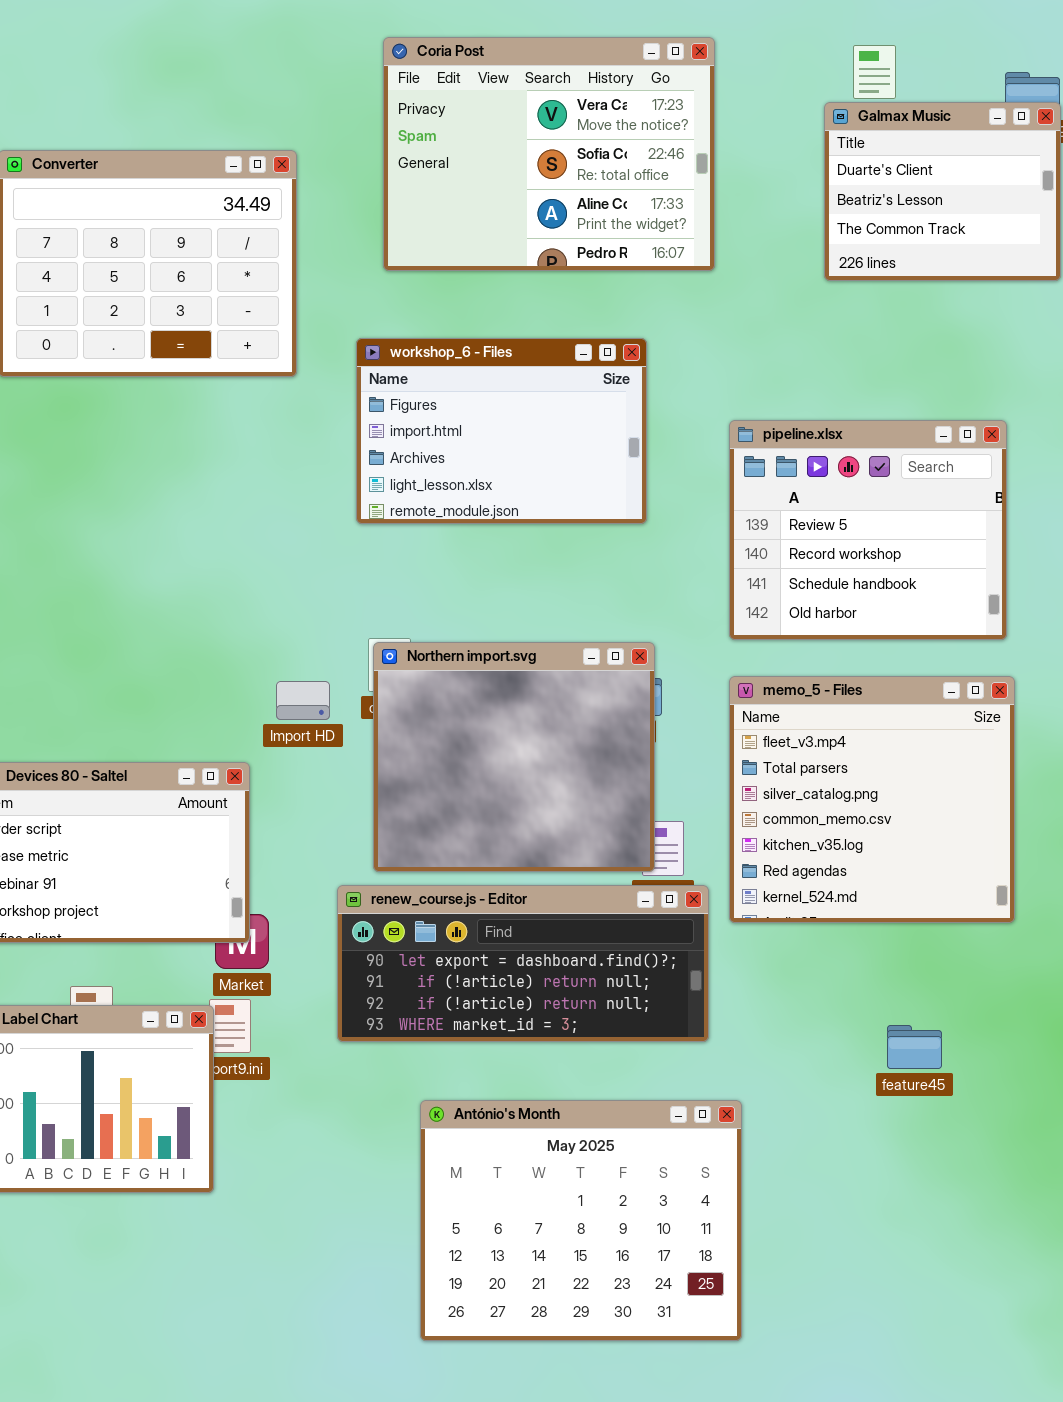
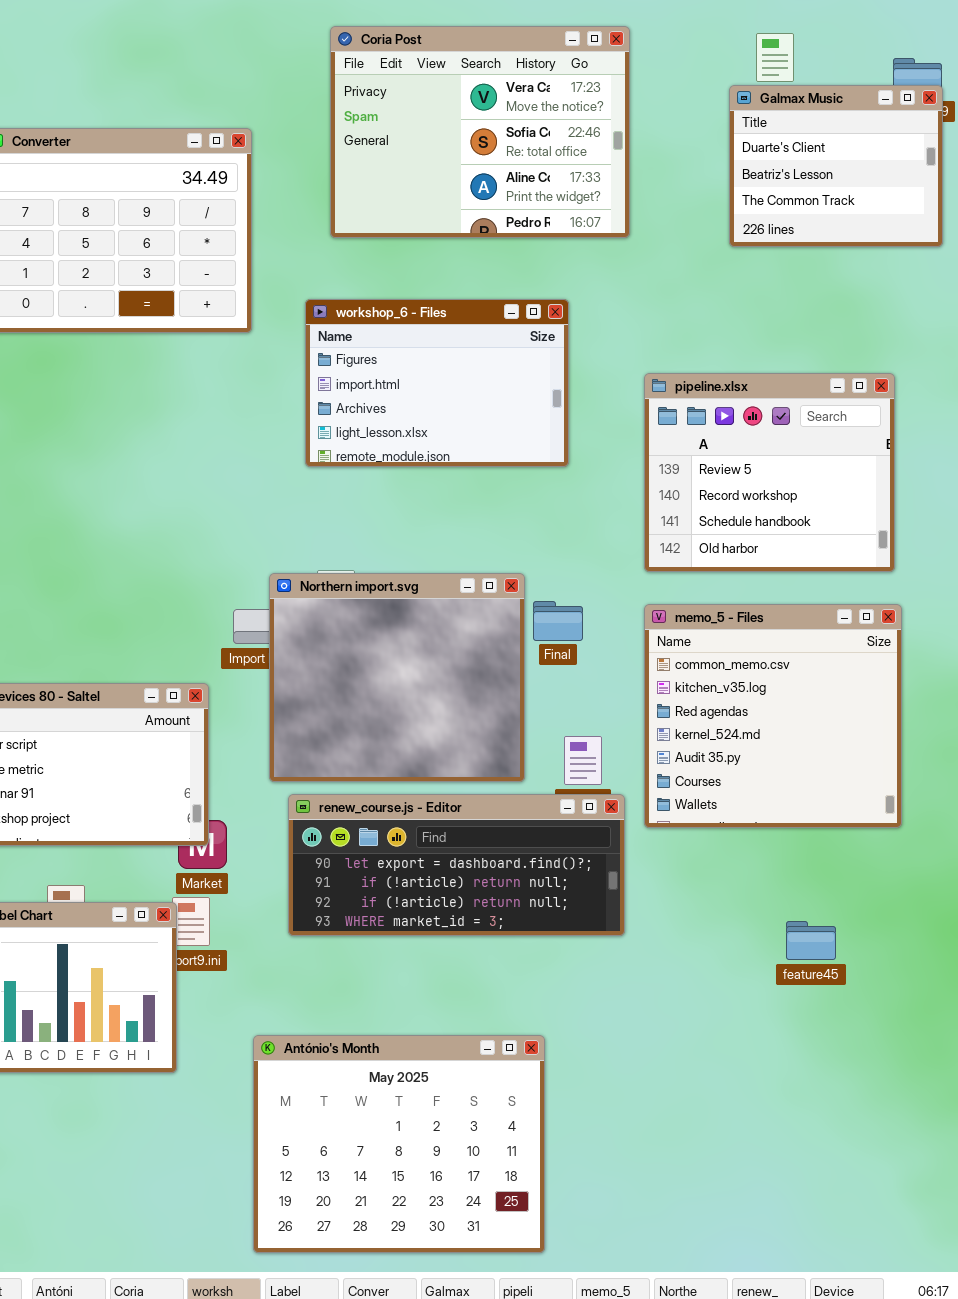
Northern import.svg: [373,642,655,872] -> [269,573,525,782], moved
memo_5 - Files: [729,676,1015,923] -> [644,604,902,828], scrolled down 3 rows
António's Month: [420,1100,742,1341] -> [253,1035,545,1253], moved

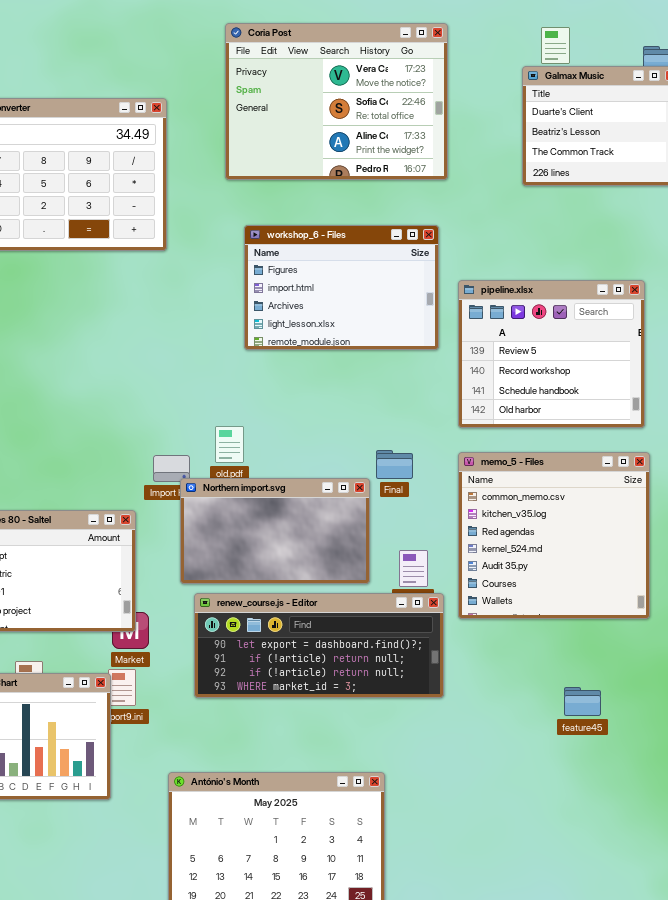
workshop_6 - Files: [305,299,569,467] -> [244,225,439,350], moved
Northern import.svg: [269,573,525,782] -> [180,478,370,584], resized

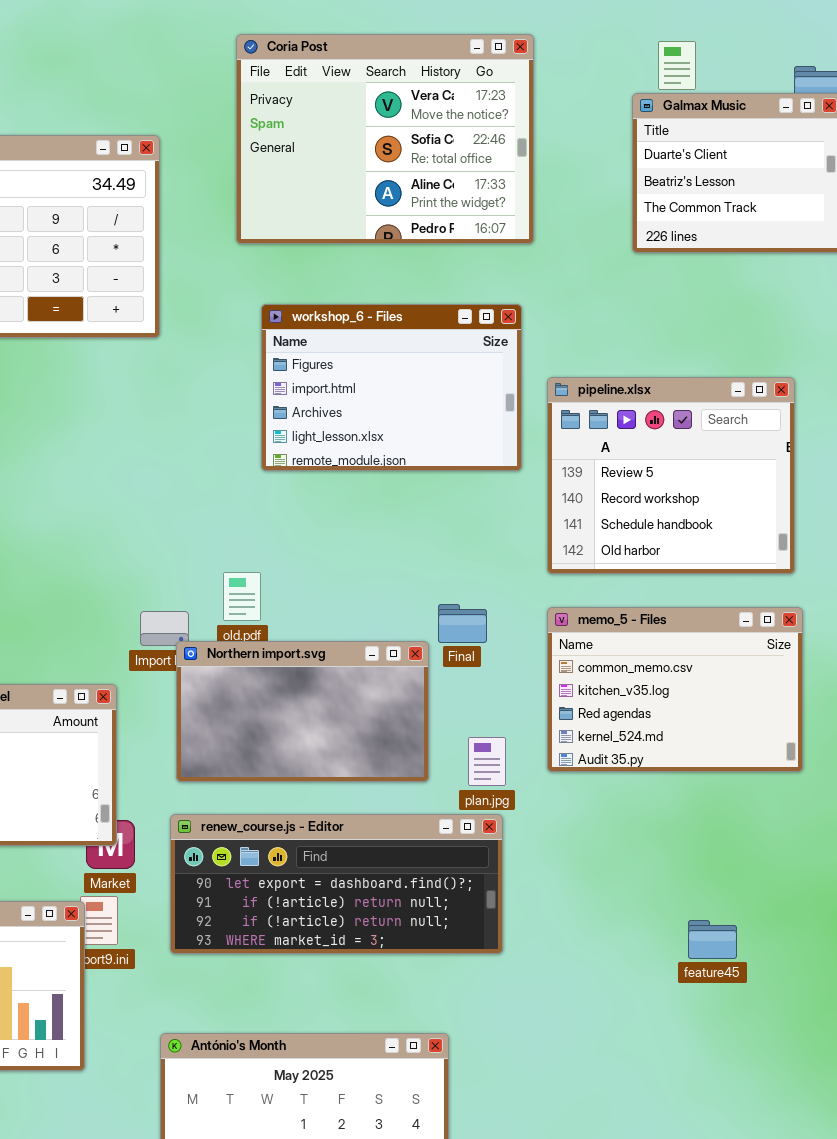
memo_5 - Files: [458,452,650,619] -> [547,607,803,772], resized
renew_course.js - Editor: [194,593,444,698] -> [170,814,503,954], moved

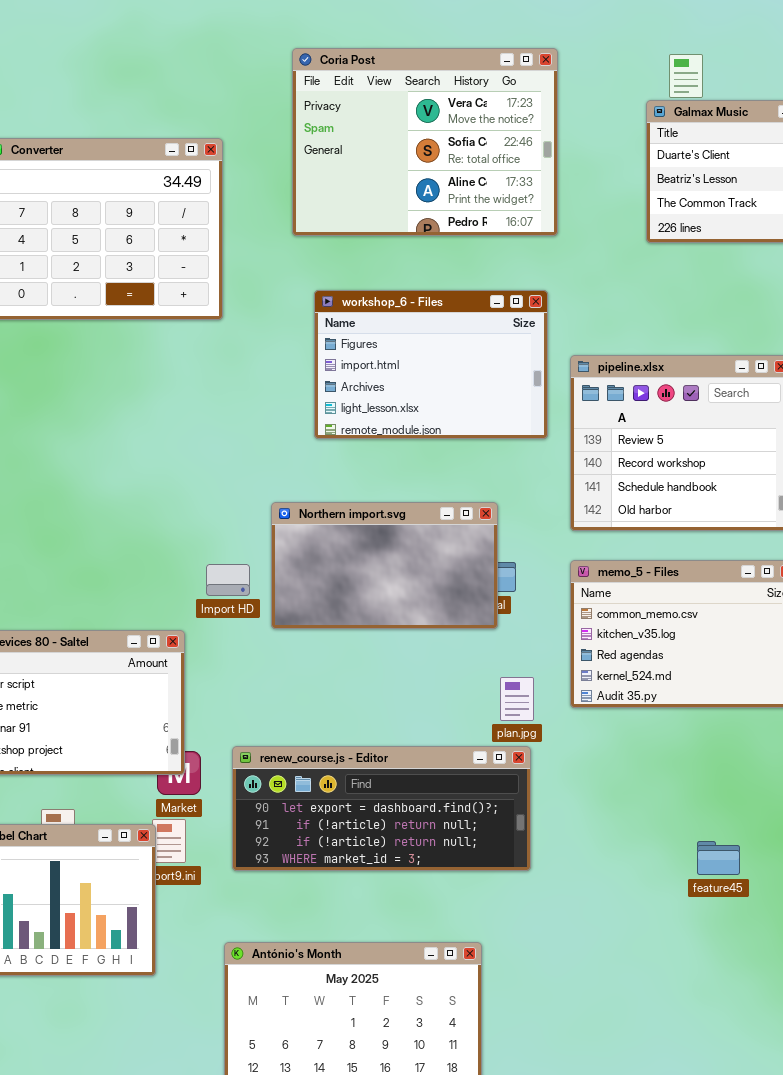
Northern import.svg: [176,641,429,782] -> [271,502,498,629], moved

